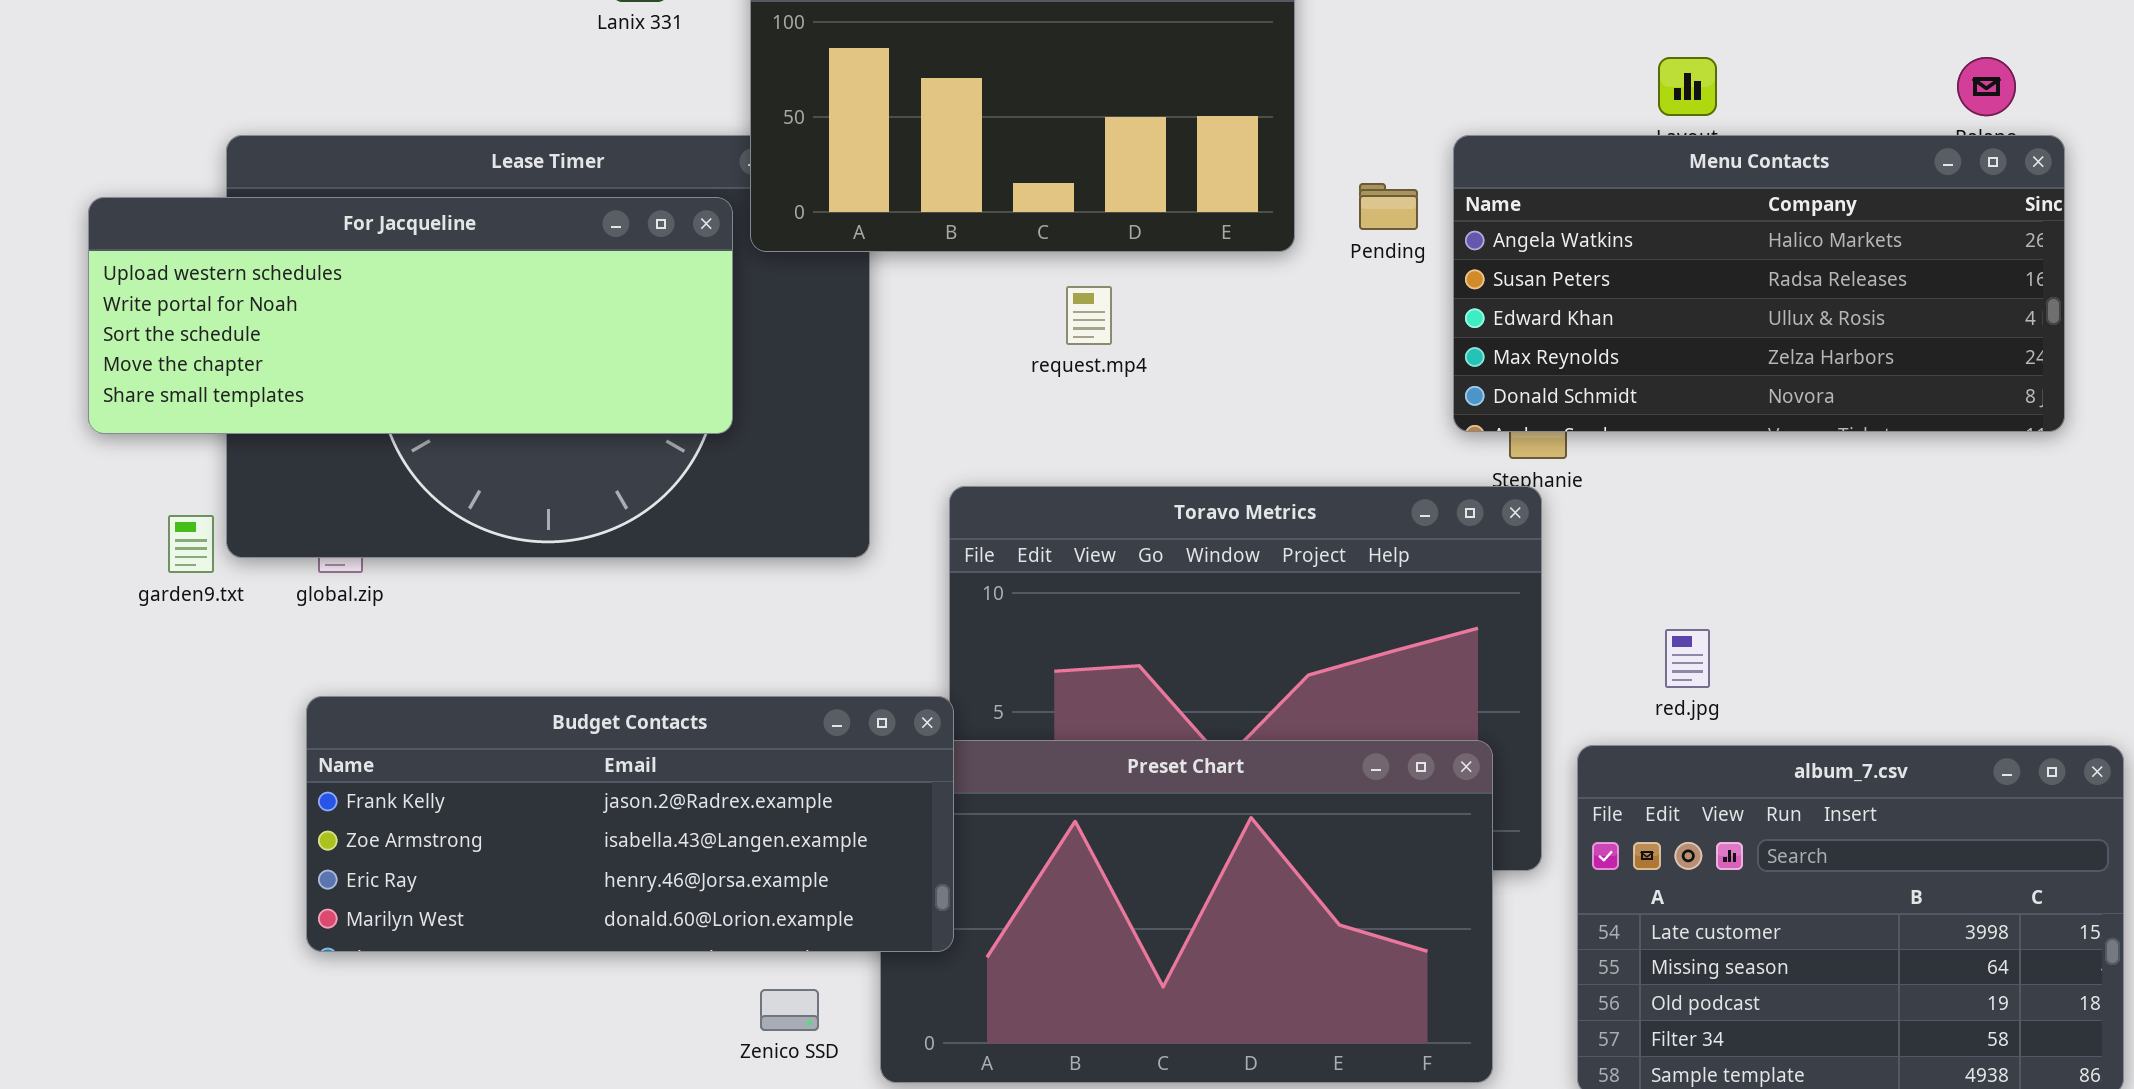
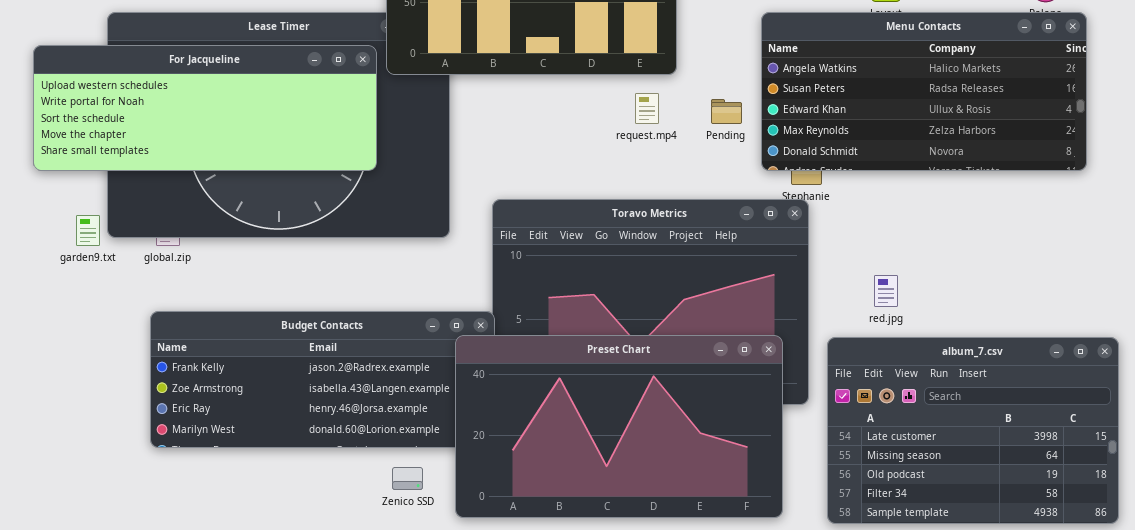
Pending: [1359,183,1418,230] -> [711,99,742,124], moved
request.mp4: [1066,286,1112,345] -> [635,93,659,124], moved
Preset Chart: [880,740,1493,1083] -> [455,335,783,518], raised

